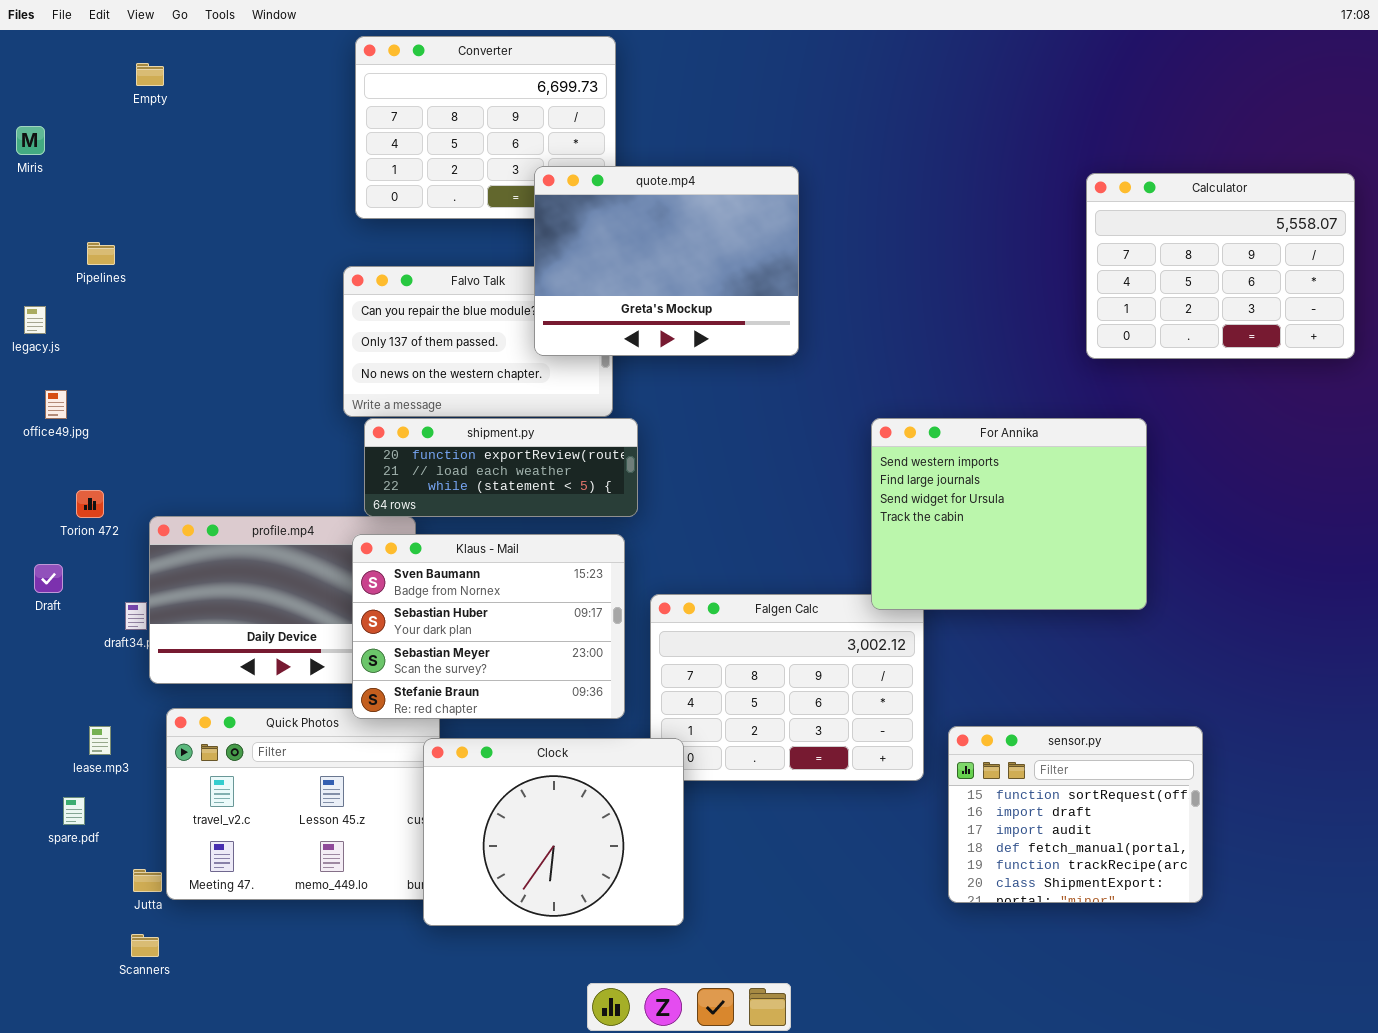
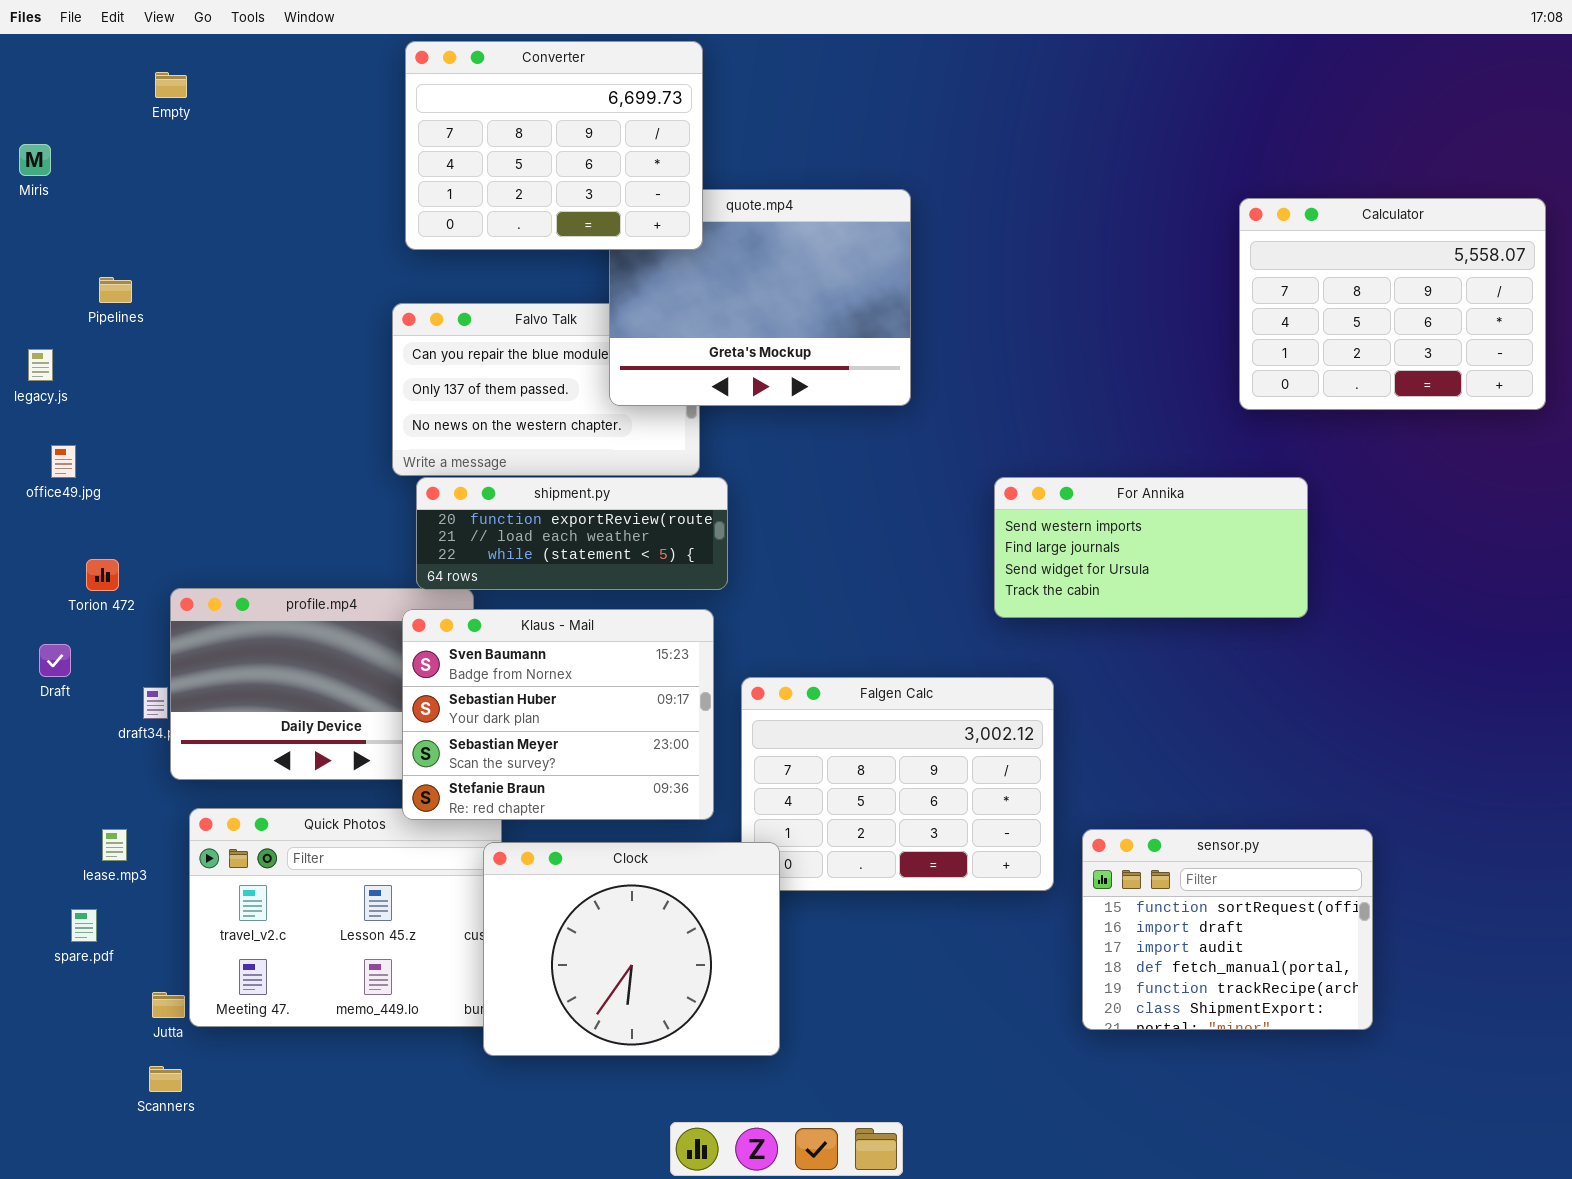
Converter: [355,36,616,219] -> [405,41,703,250], raised
For Annika: [871,418,1147,610] -> [994,477,1308,618], resized

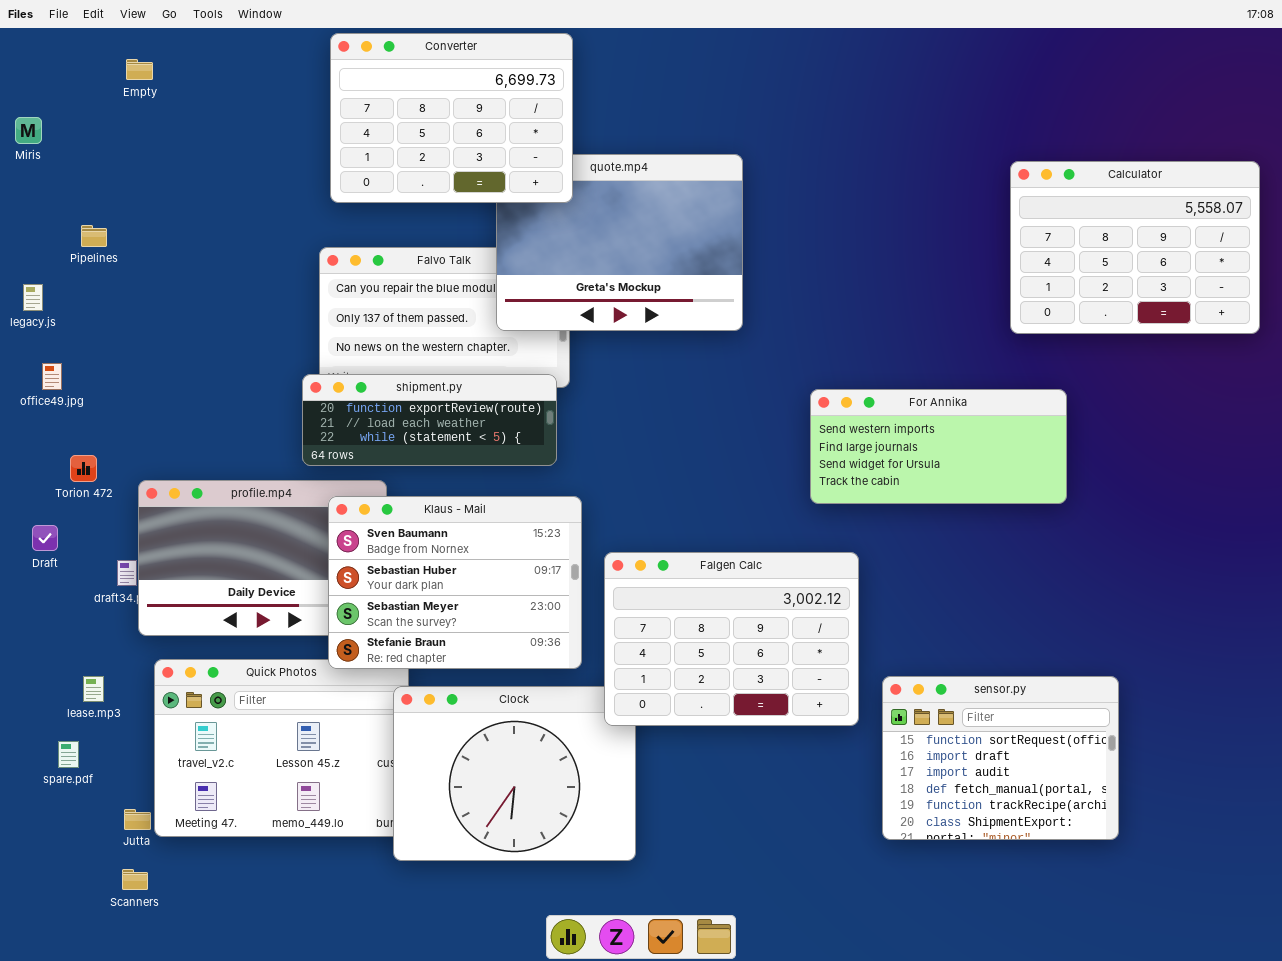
shipment.py: [416,477,728,590] -> [302,374,557,466], moved
Falgen Calc: [741,677,1054,891] -> [604,552,859,726], raised

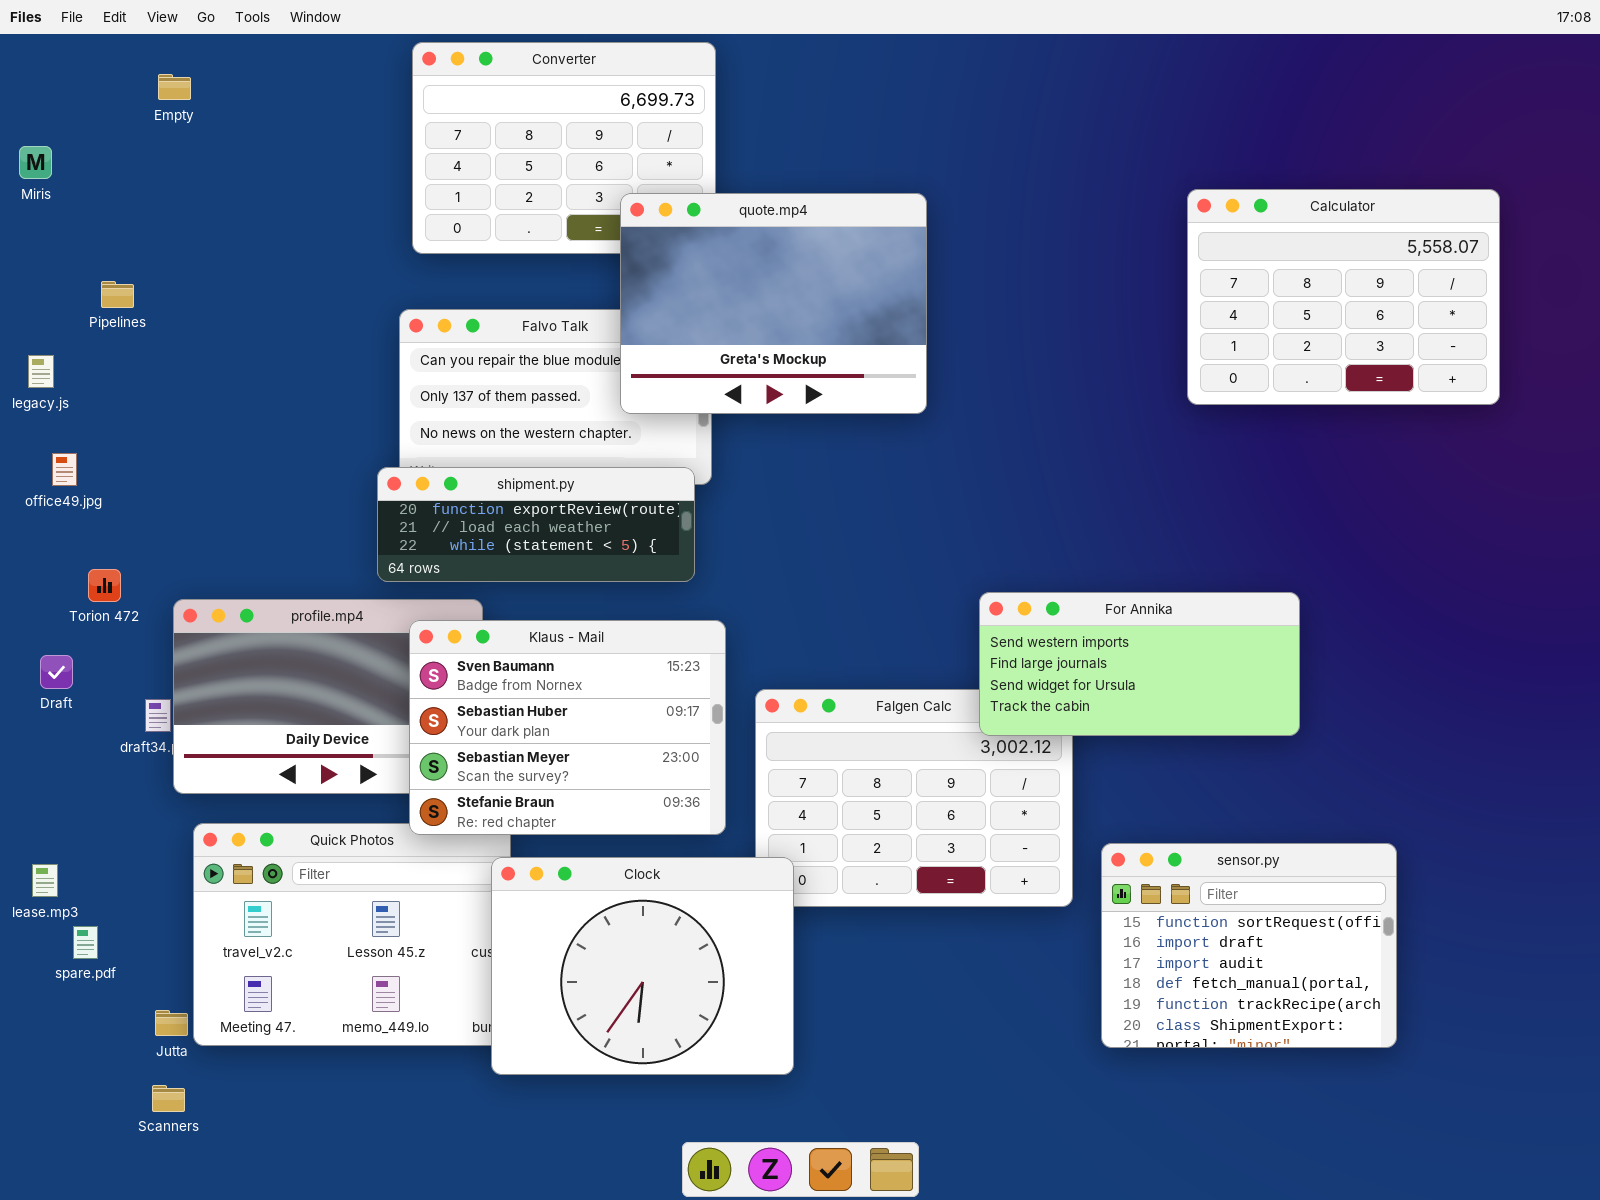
quote.mp4: [496,154,743,331] -> [620,193,927,414], raised
Calculator: [1010,161,1260,334] -> [1187,189,1500,405], moved
For Annika: [810,389,1067,504] -> [979,592,1300,736], moved
lease.mp3: [83,676,104,702] -> [32,864,58,897], moved
Clock: [393,686,636,861] -> [491,857,794,1075], raised

